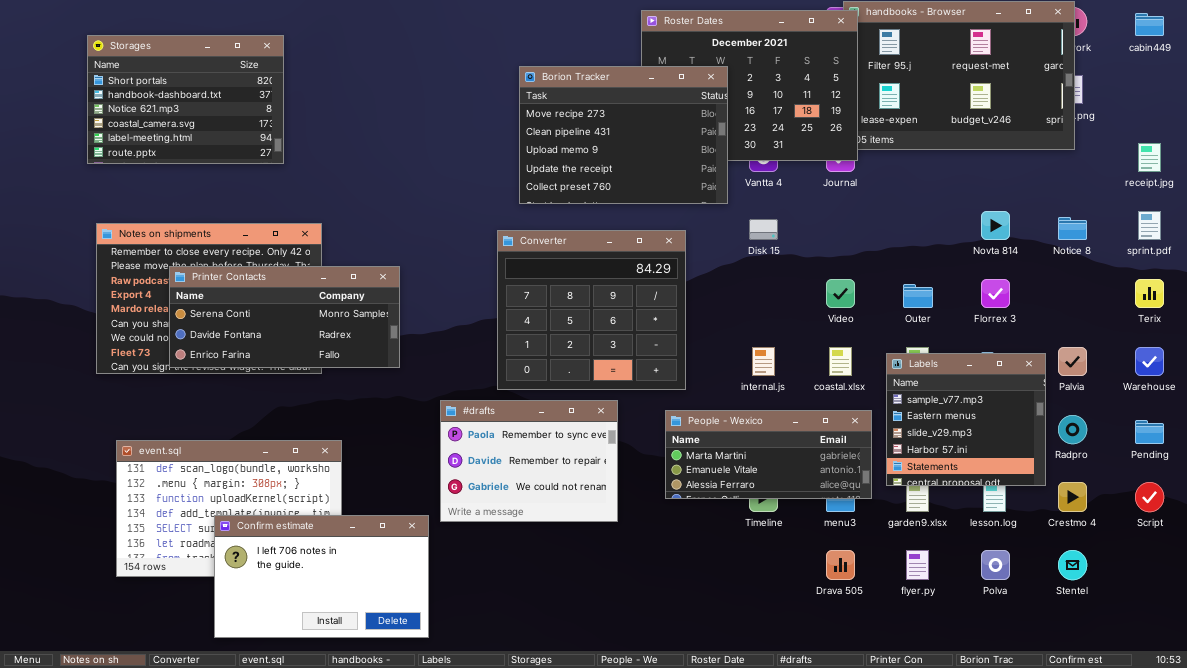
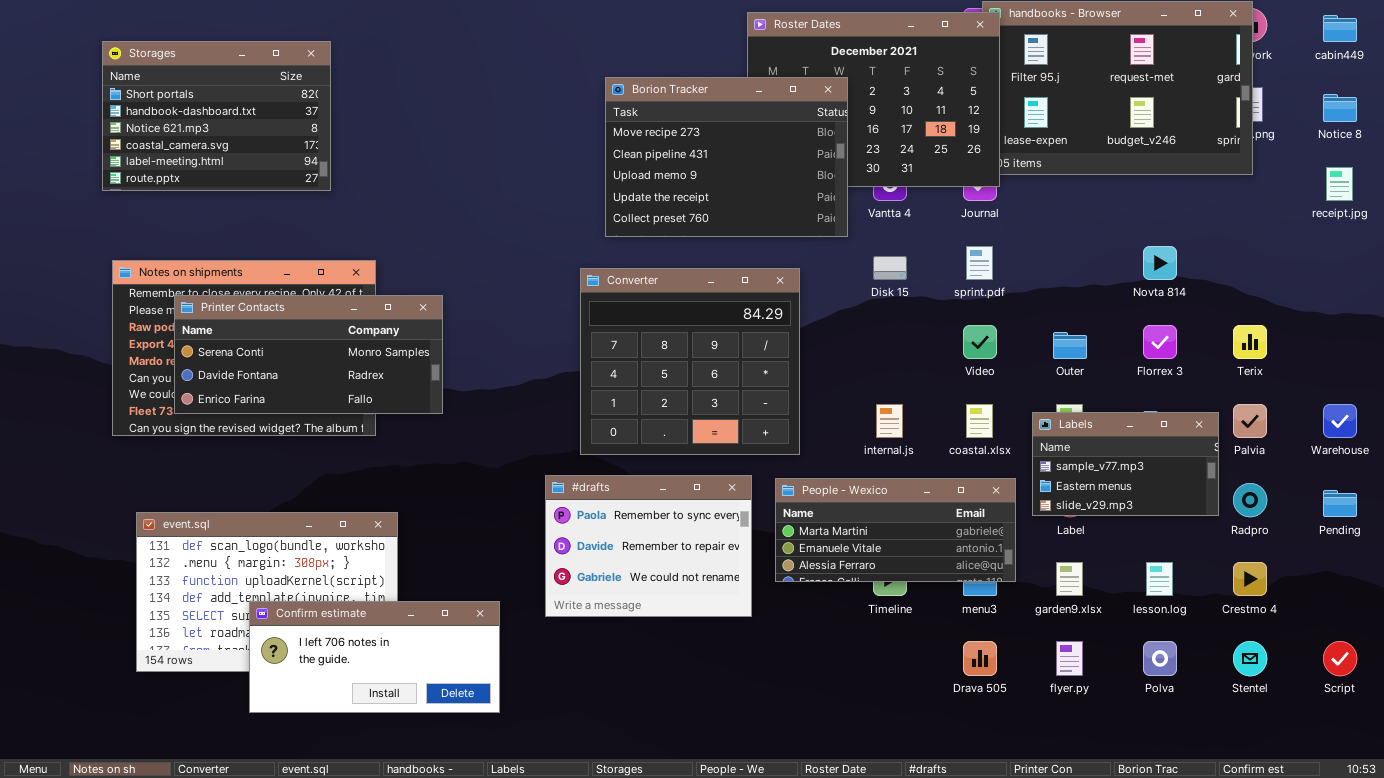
sprint.pdf: [1138,211,1161,240] -> [966,246,993,280], moved
Notice 8: [1058,217,1087,240] -> [1323,94,1357,122], moved
Printer Contacts: [169,266,400,368] -> [174,295,443,414], moved
Terix: [1135,279,1164,308] -> [1233,325,1267,359], moved
Labels: [886,353,1046,486] -> [1032,412,1219,516], resized
#drafts: [440,400,618,522] -> [545,475,752,617], moved
Script: [1135,482,1164,512] -> [1323,641,1357,676], moved
Confirm estimate: [214,515,429,638] -> [249,601,500,713], resized

